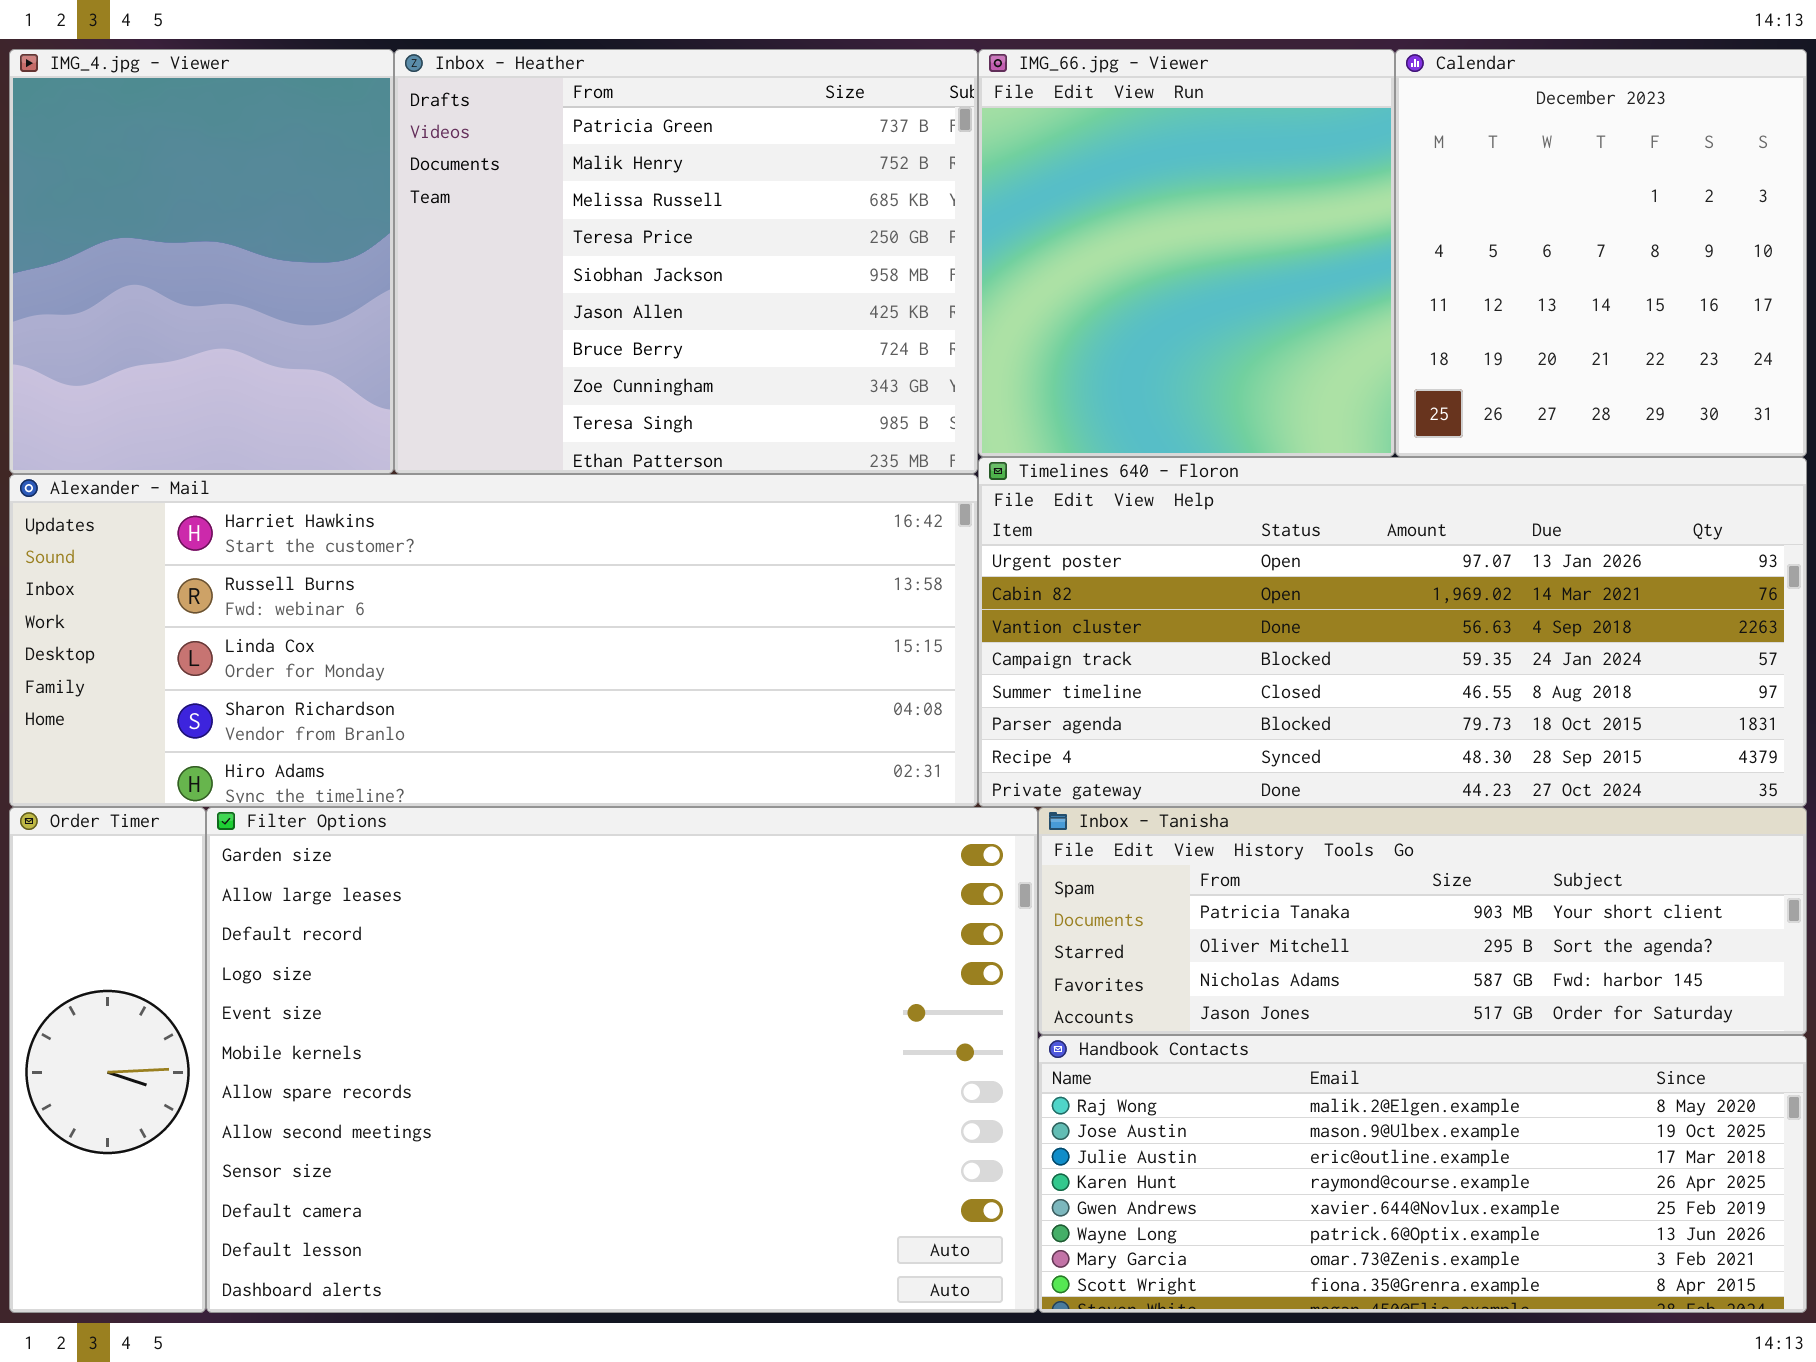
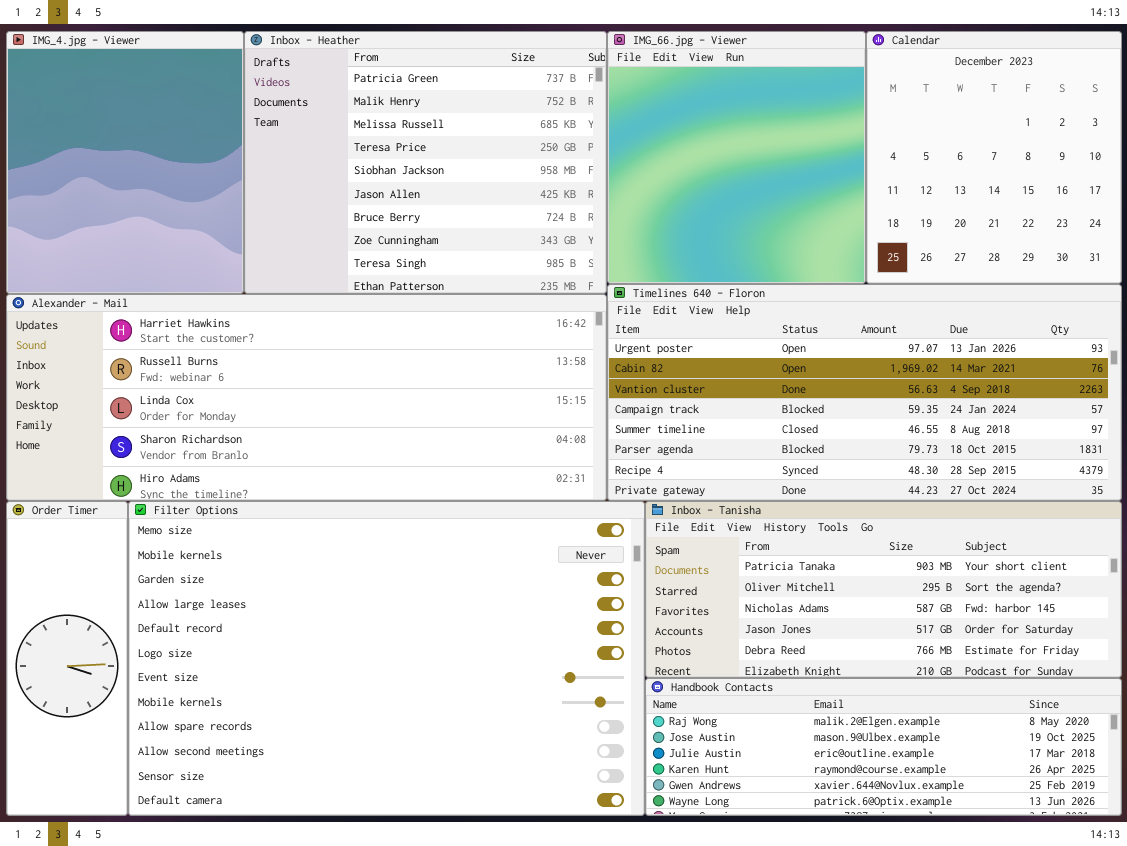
Filter Options: [206,807,1038,1313] -> [128,501,645,816], scrolled up 2 rows
Inbox - Tanisha: [1038,807,1807,1035] -> [645,501,1122,678], resized
Handbook Contacts: [1038,1035,1807,1313] -> [645,678,1122,816], resized

